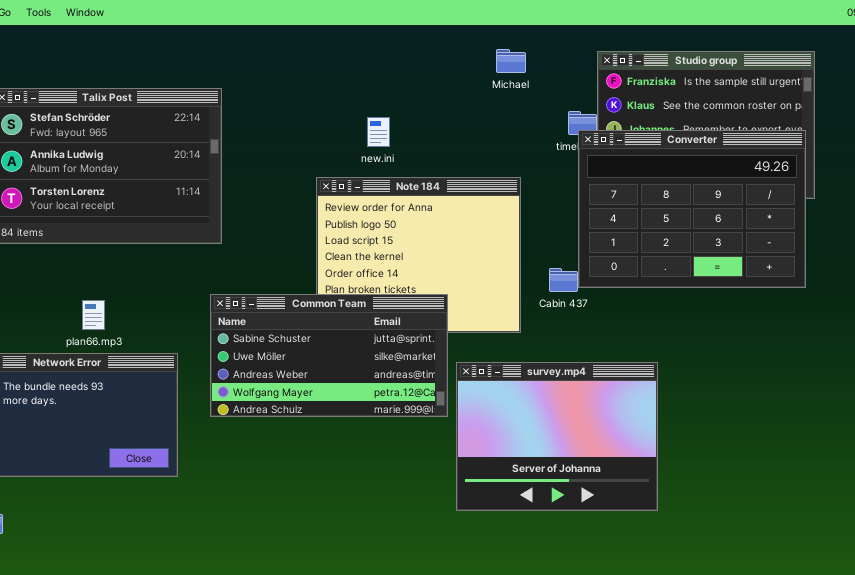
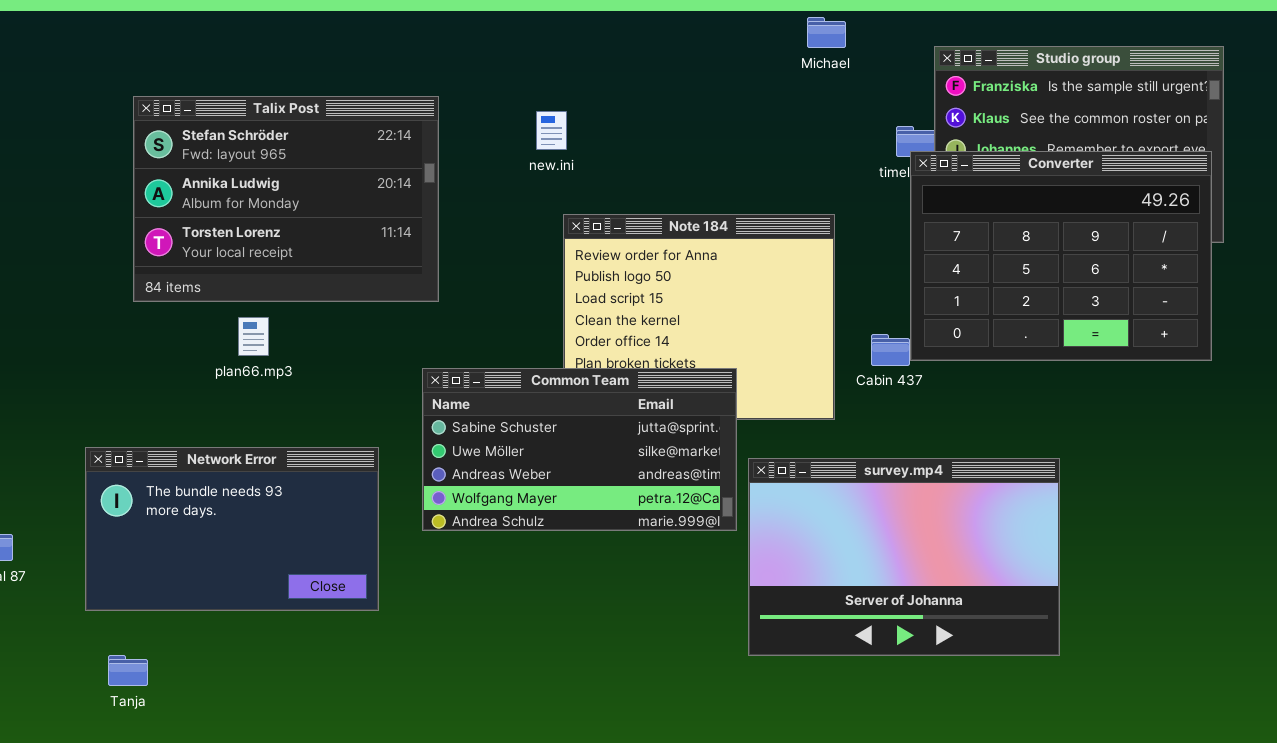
Michael: [496,49,526,73] -> [807,17,846,48], moved
new.ini: [367,117,390,147] -> [536,111,567,150], moved
plan66.mp3: [82,300,105,330] -> [238,317,269,356], moved
survey.mp4: [456,362,658,511] -> [748,458,1060,656], resized

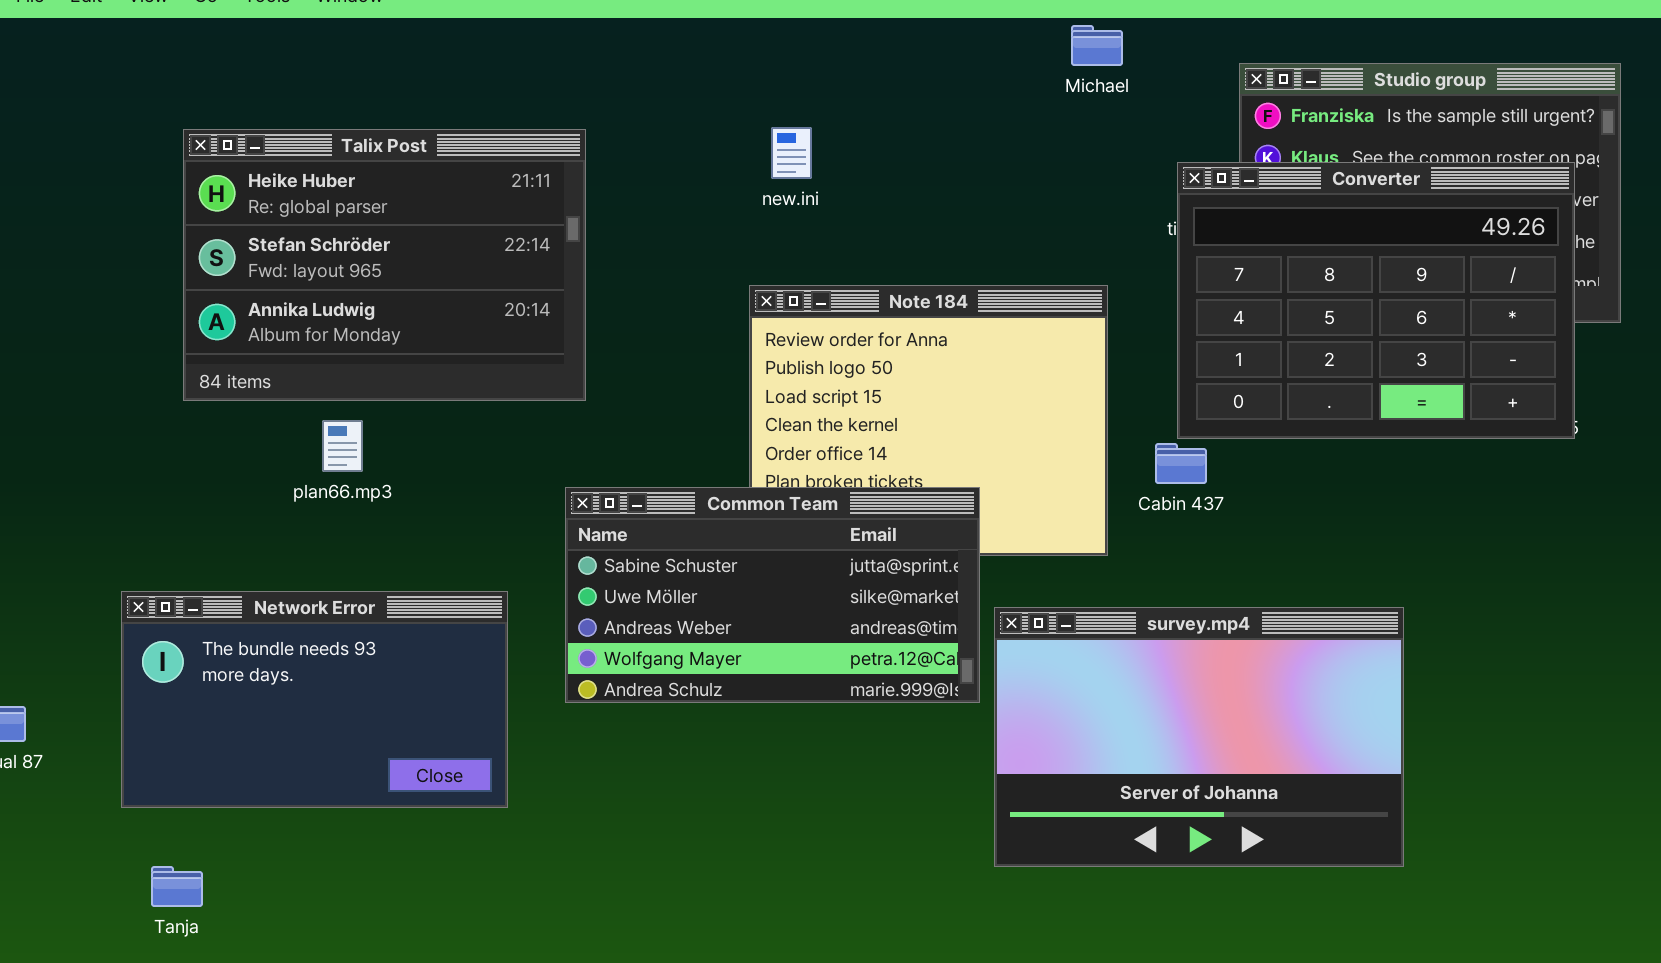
Talix Post: [133,96,439,302] -> [183,129,586,401], scrolled up 1 row
new.ini: [536,111,567,150] -> [771,127,812,179], moved
Converter: [910,151,1212,361] -> [1177,162,1575,439], moved

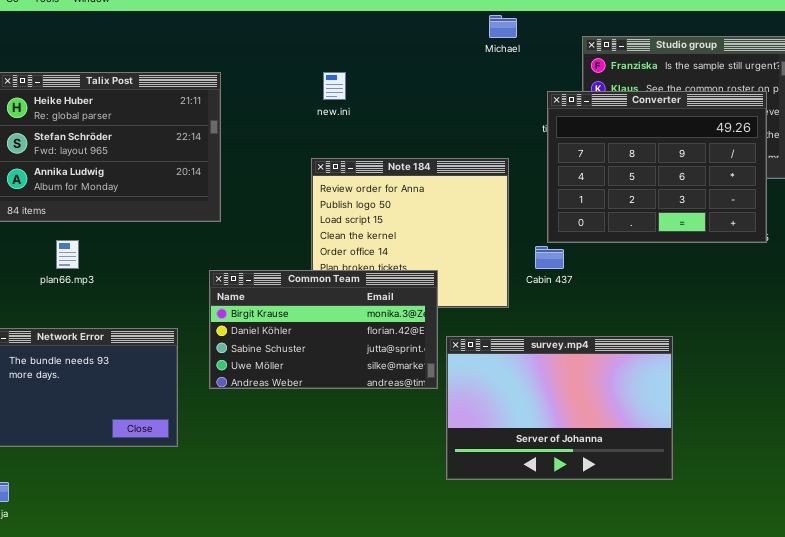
plan66.mp3: [322,420,363,472] -> [56,240,79,269], moved
Common Team: [565,487,980,703] -> [209,270,438,389], scrolled up 2 rows

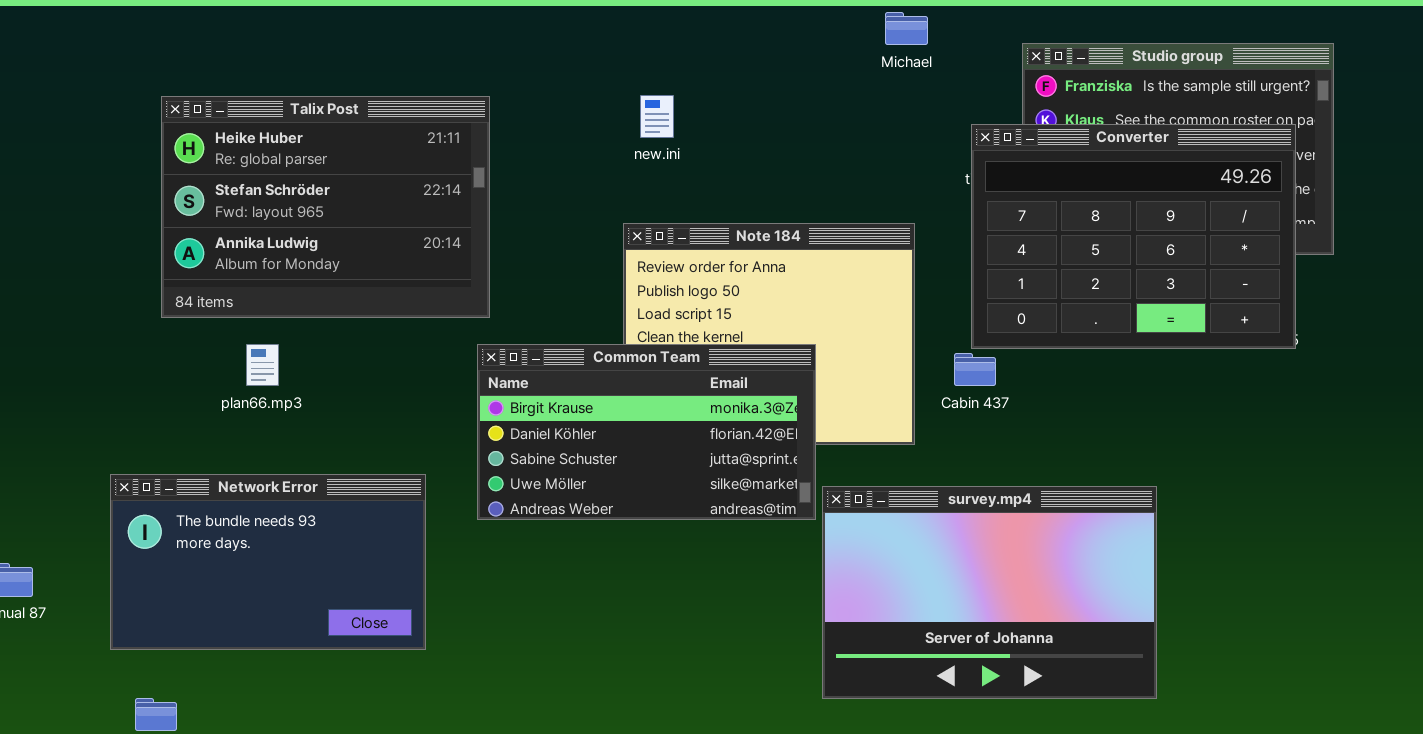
Common Team: [209,270,438,389] -> [477,344,816,520], moved

